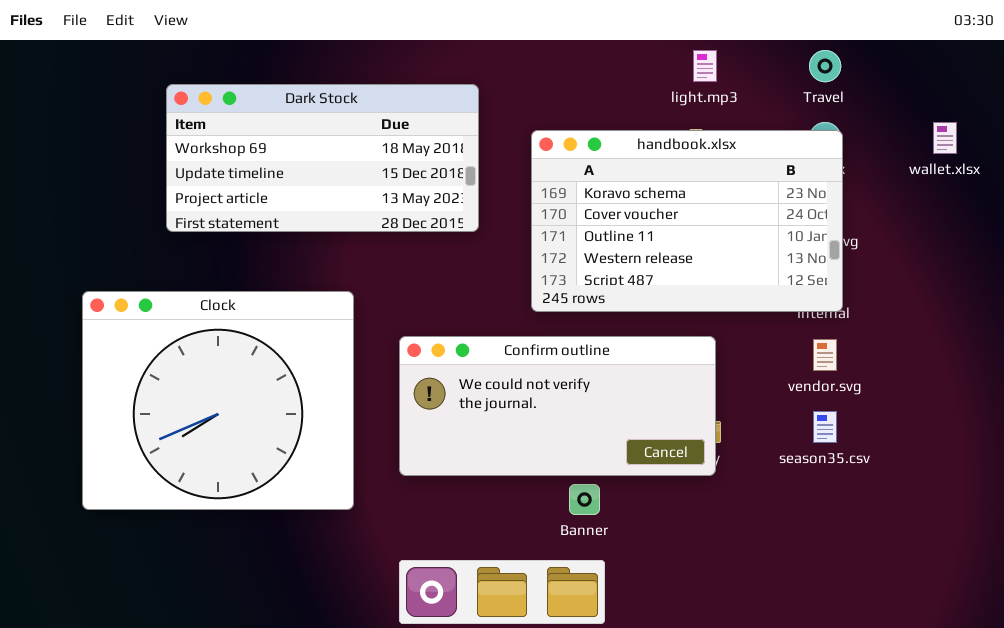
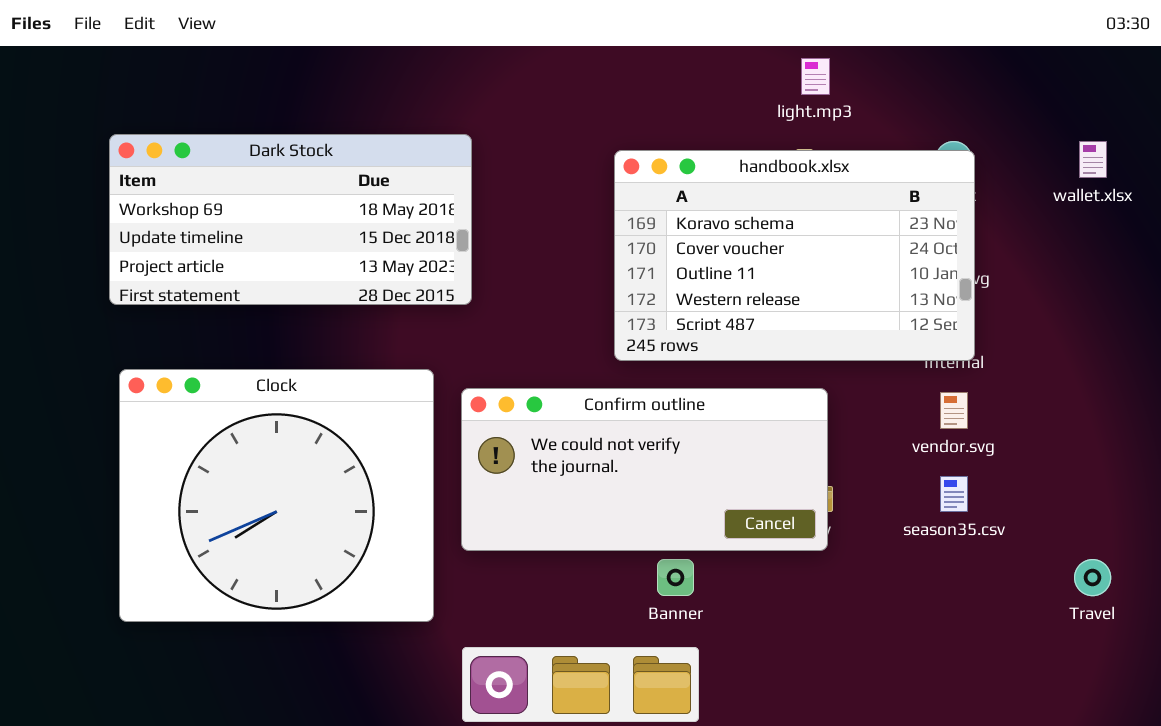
Travel: [809,50,841,82] -> [1074,559,1111,596], moved
Dark Stock: [166,84,479,232] -> [109,134,472,305], moved
Clock: [82,291,354,510] -> [119,369,434,622], moved

